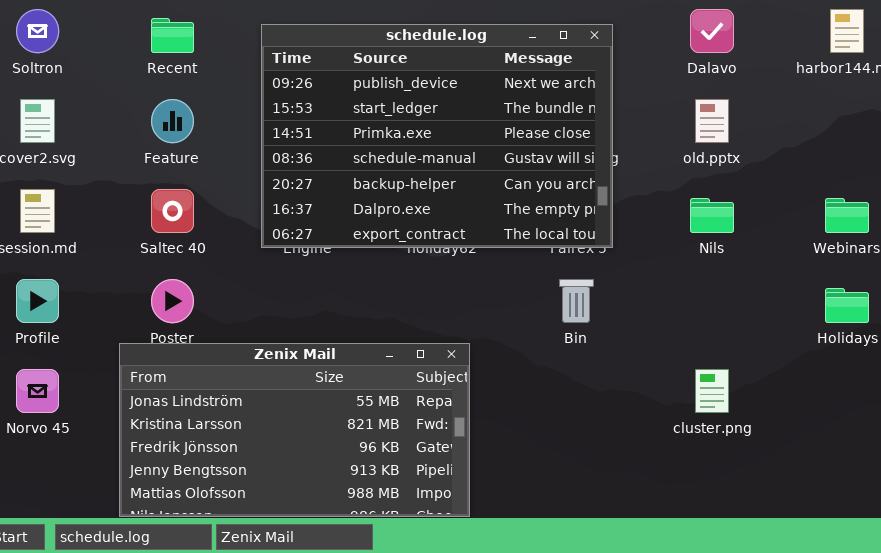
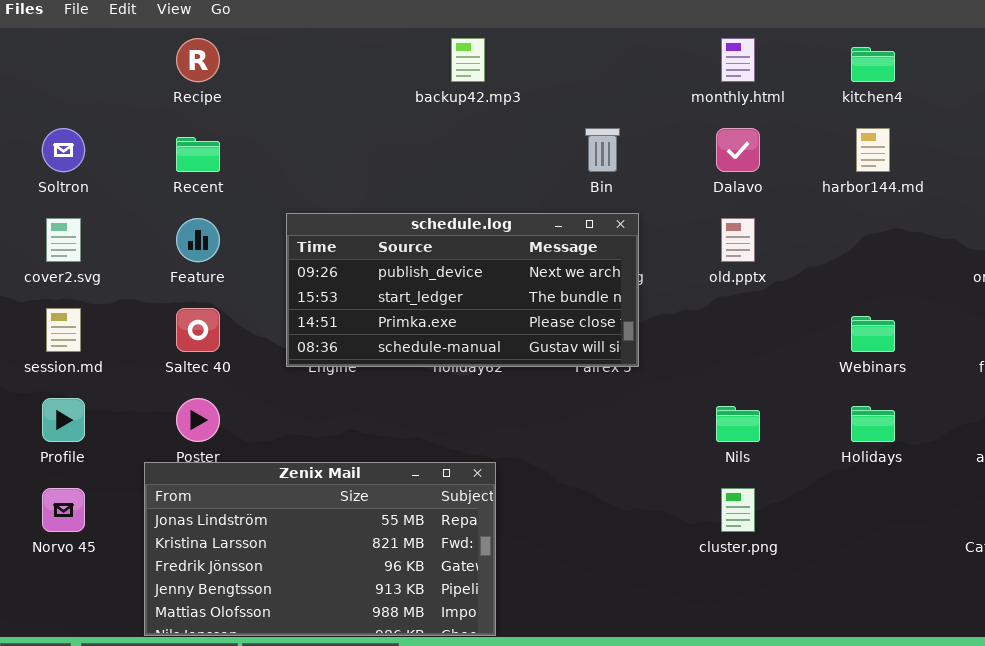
schedule.log: [261,24,613,248] -> [286,213,639,367], resized
Nils: [690,198,734,233] -> [716,406,760,442], moved
Bin: [559,279,594,323] -> [585,128,620,172], moved

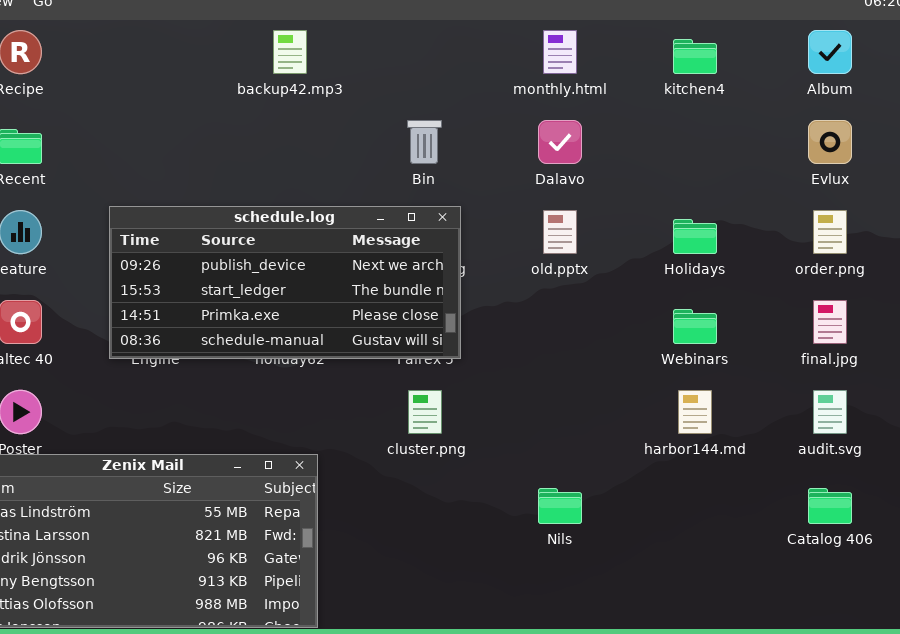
harbor144.md: [856,128,890,172] -> [678,390,712,434], moved
Nils: [716,406,760,442] -> [538,488,582,524], moved
Holidays: [851,406,895,442] -> [673,219,717,254], moved
cluster.png: [721,488,755,532] -> [408,390,442,434], moved

